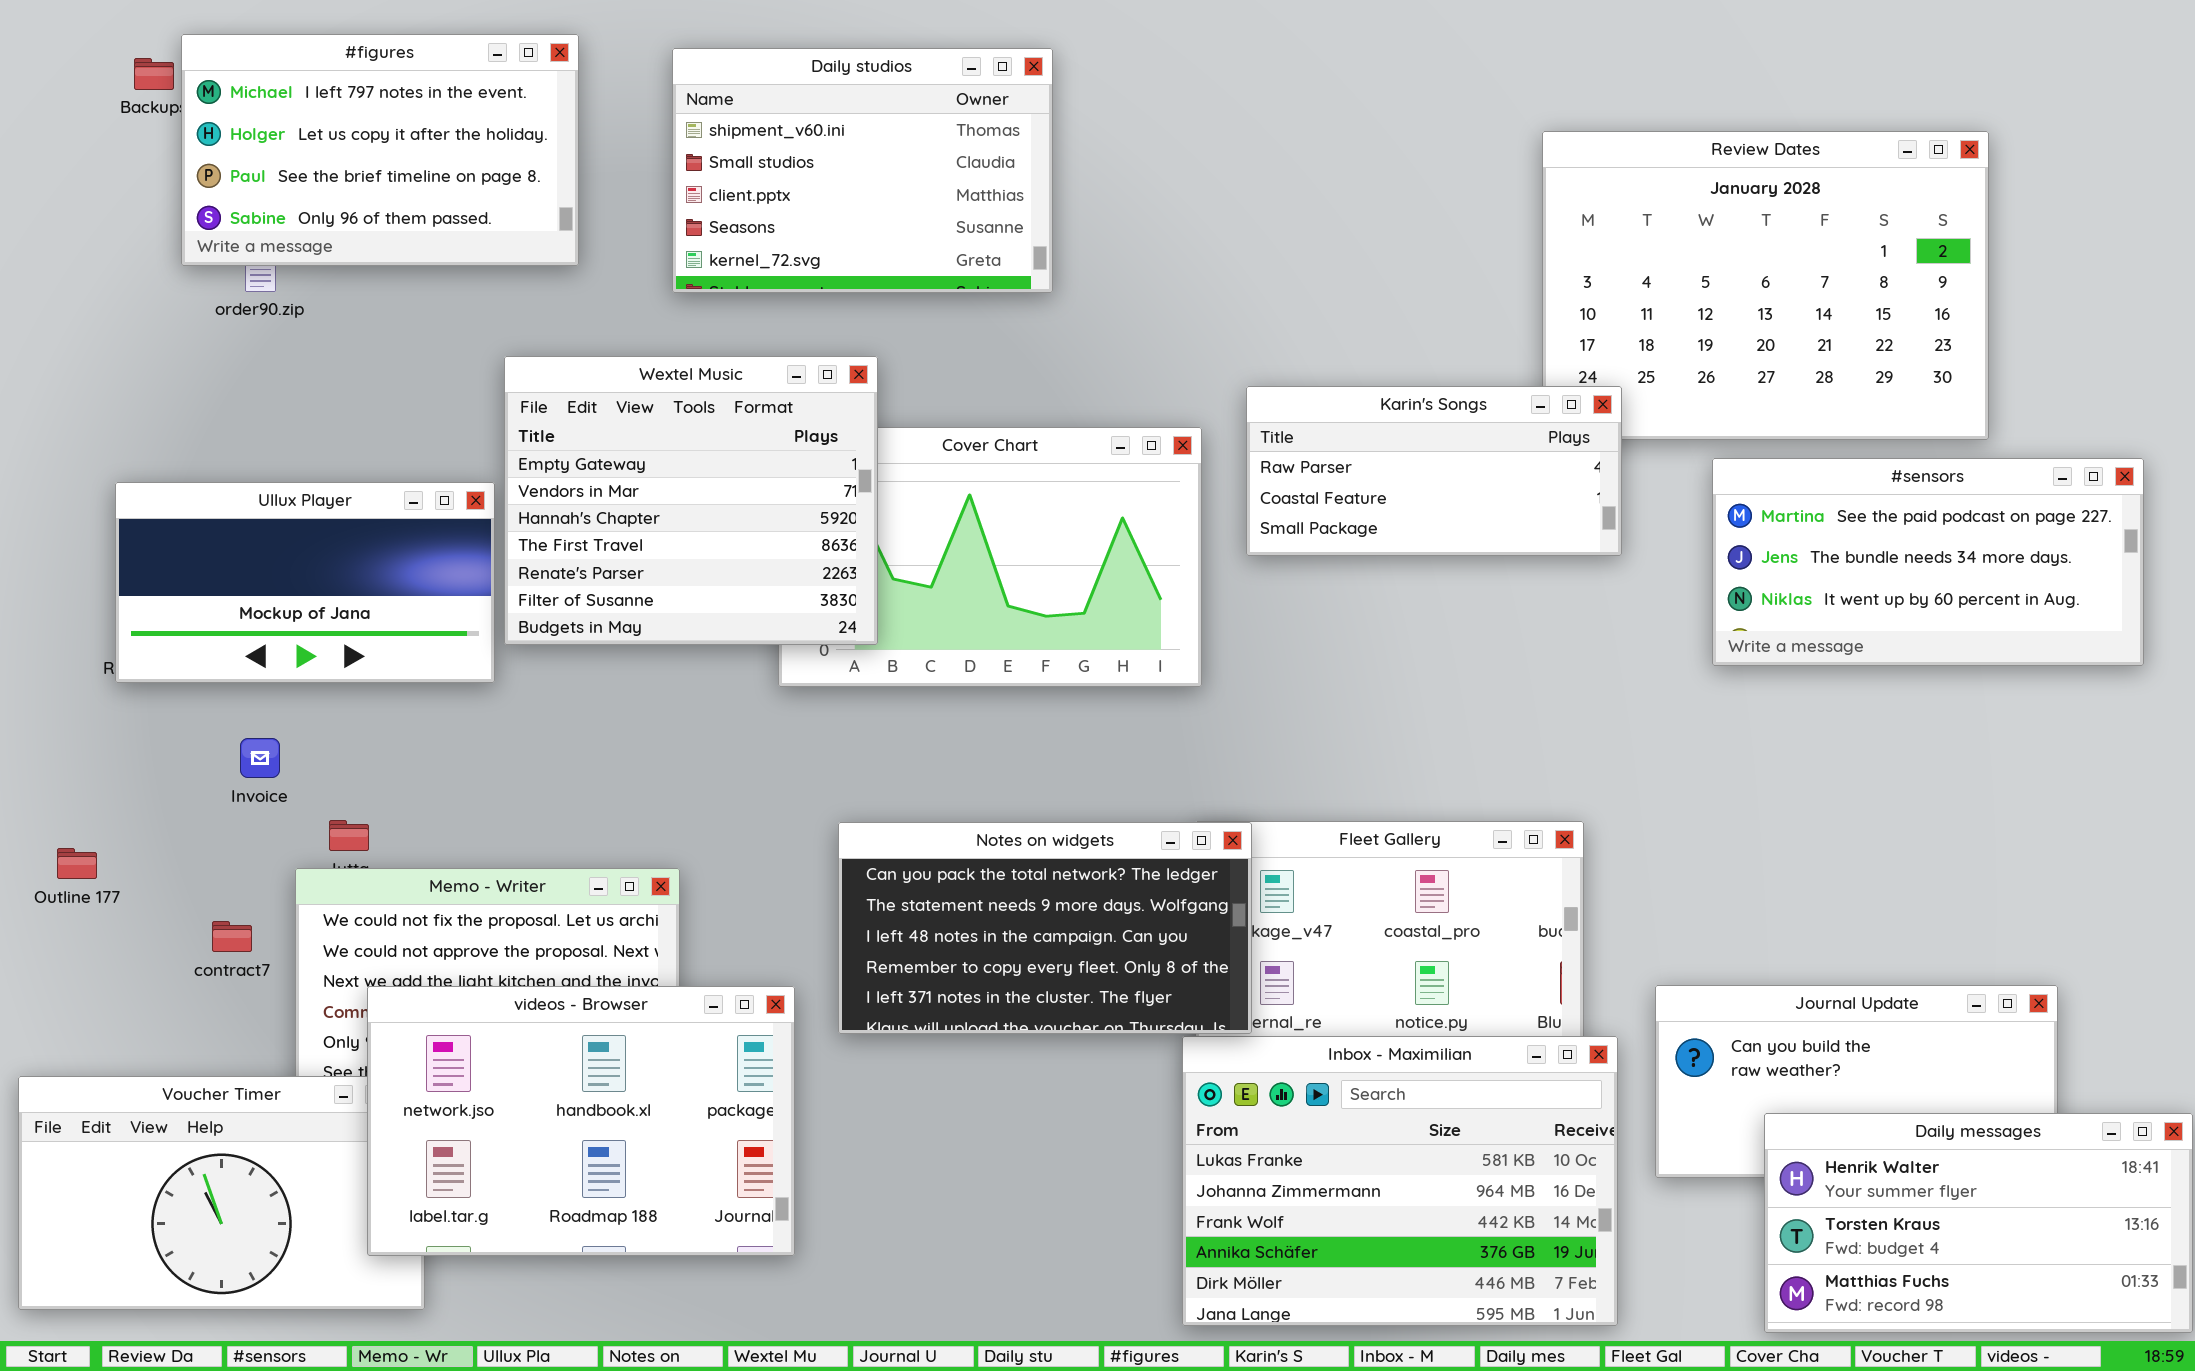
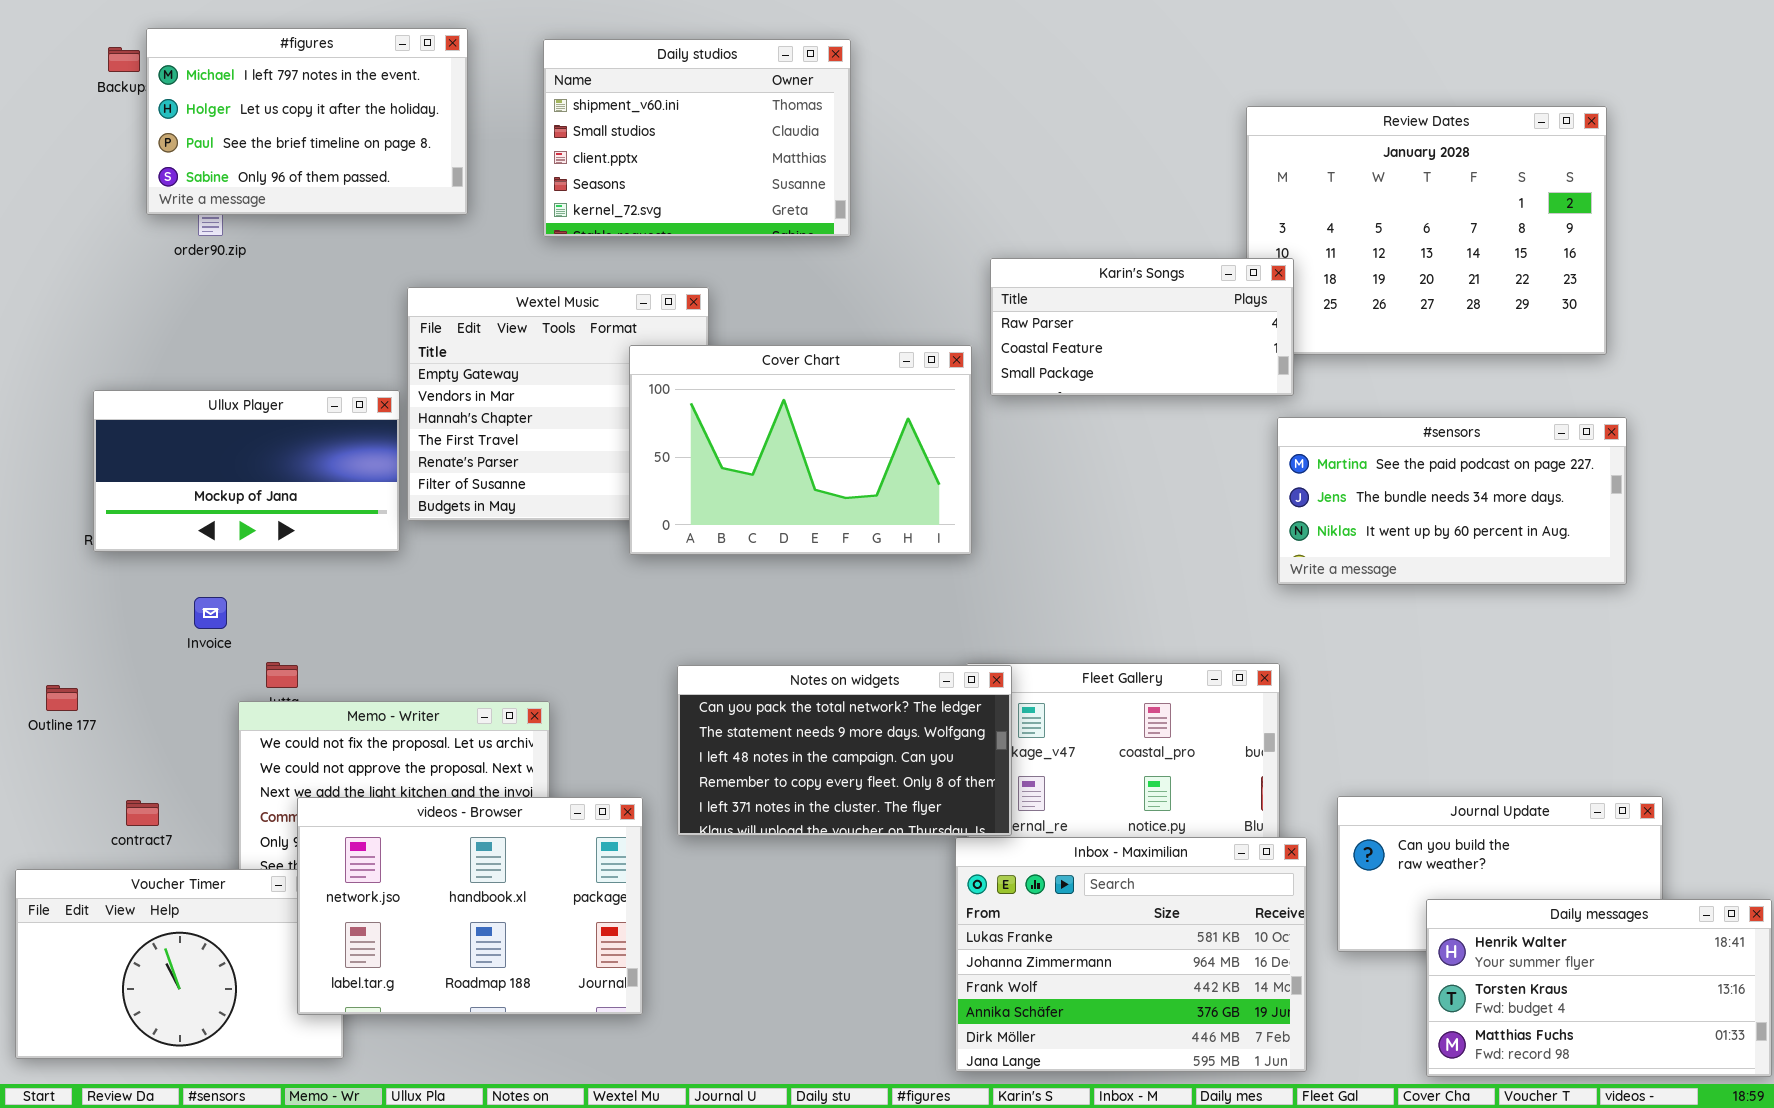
Karin's Songs: [1246,386,1622,556] -> [990,258,1294,396], moved
Cover Chart: [778,427,1202,687] -> [629,345,972,555], raised
#sensors: [1712,458,2144,666] -> [1277,417,1627,585], moved
contract7: [212,921,252,952] -> [126,800,159,826], moved

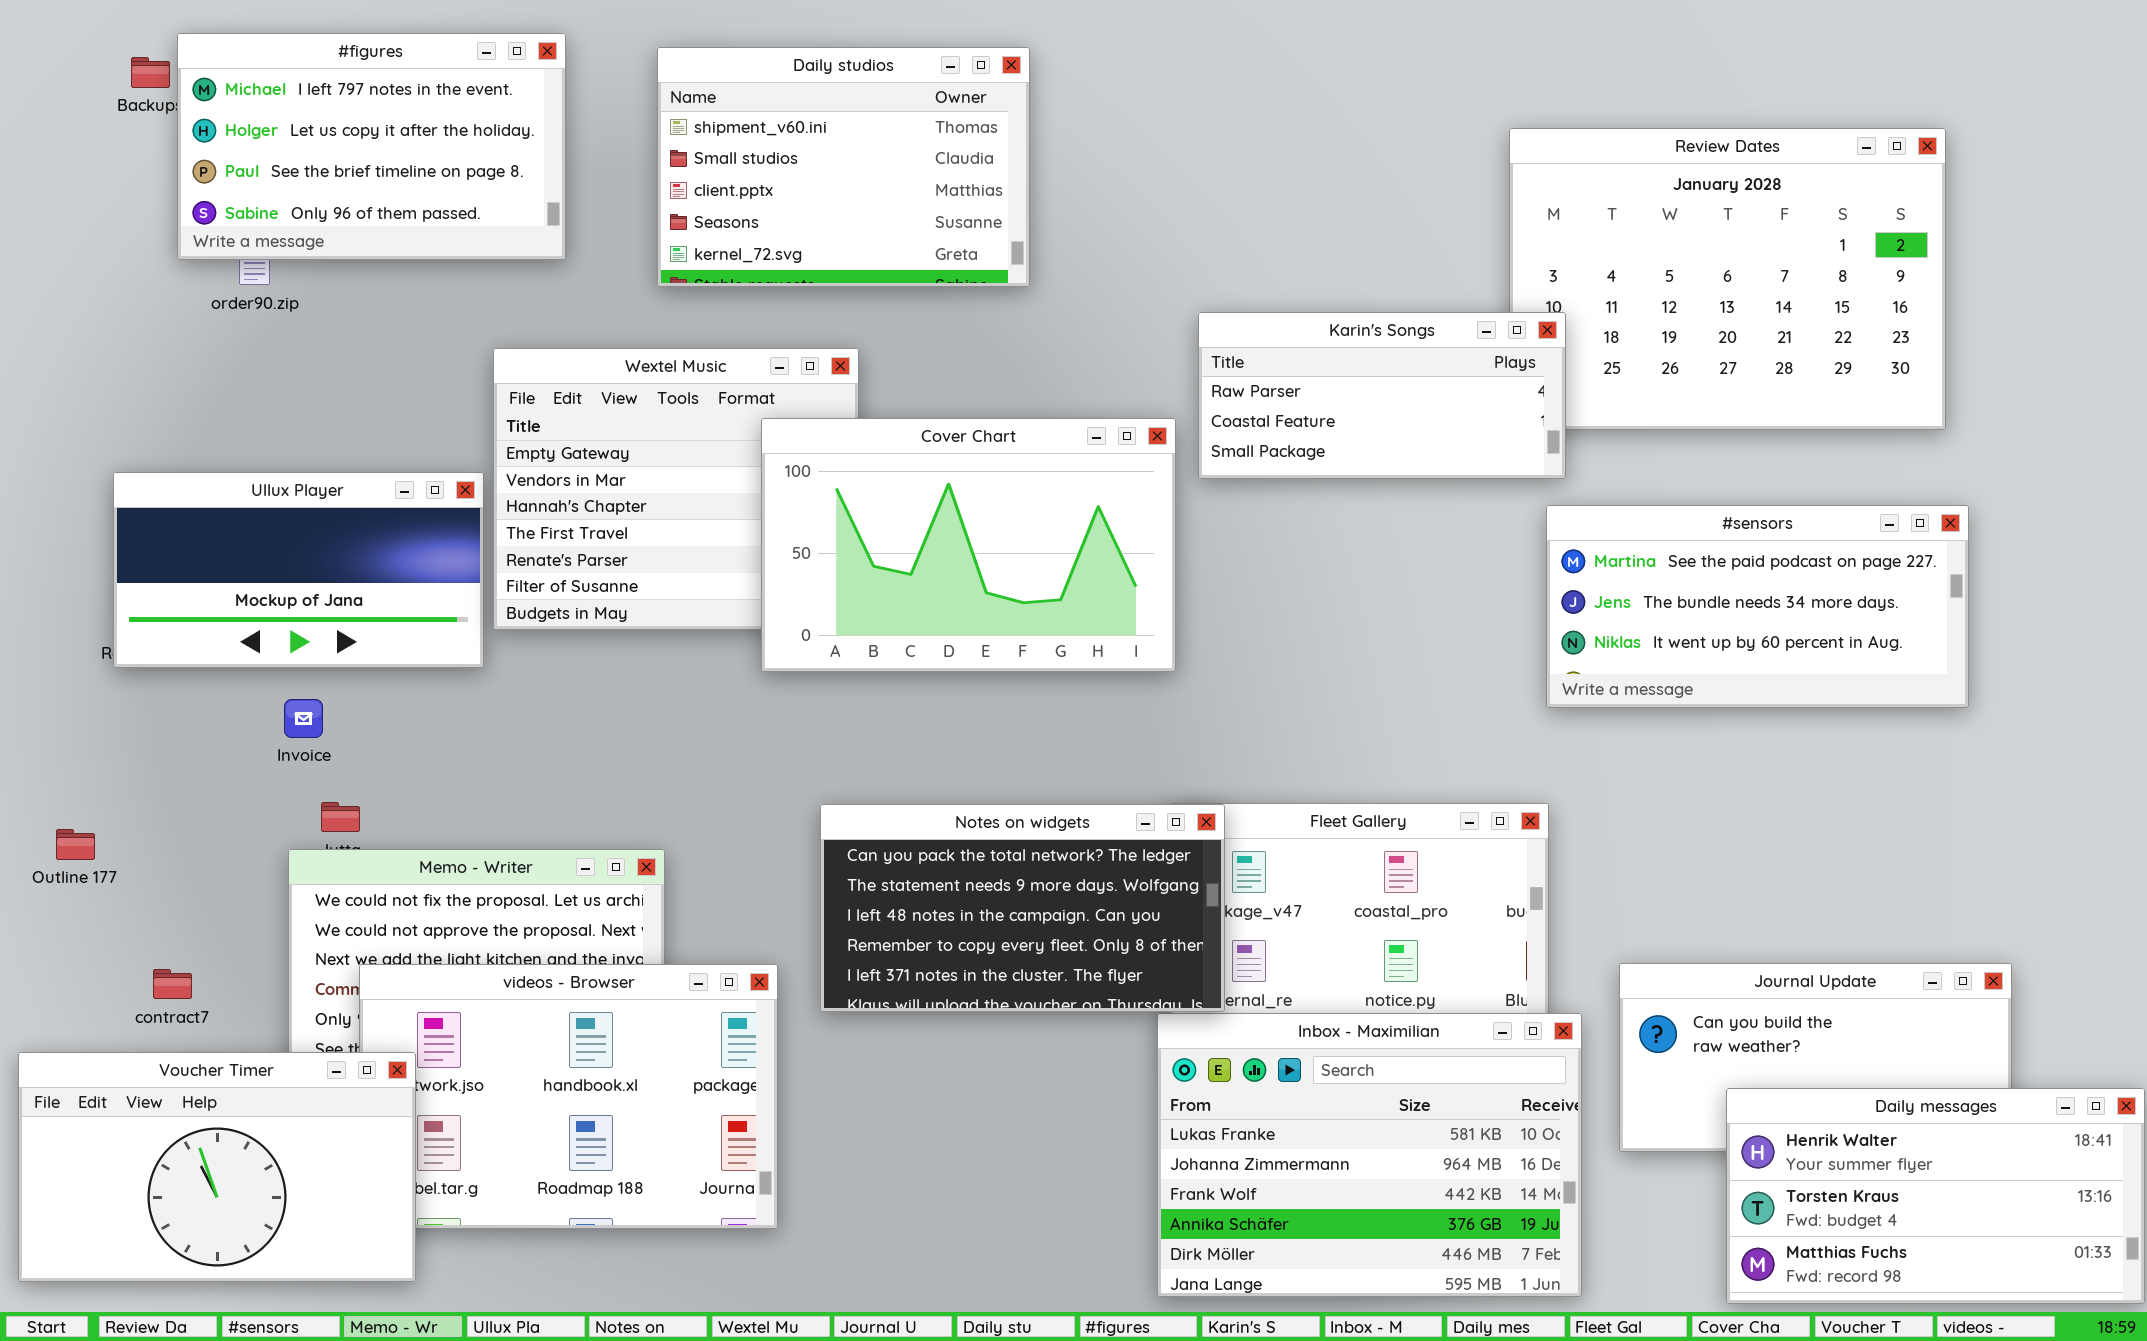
Invoice: [194,597,227,629] -> [284,699,323,738], moved
Voucher Timer: [15,869,344,1059] -> [18,1052,416,1282], raised

